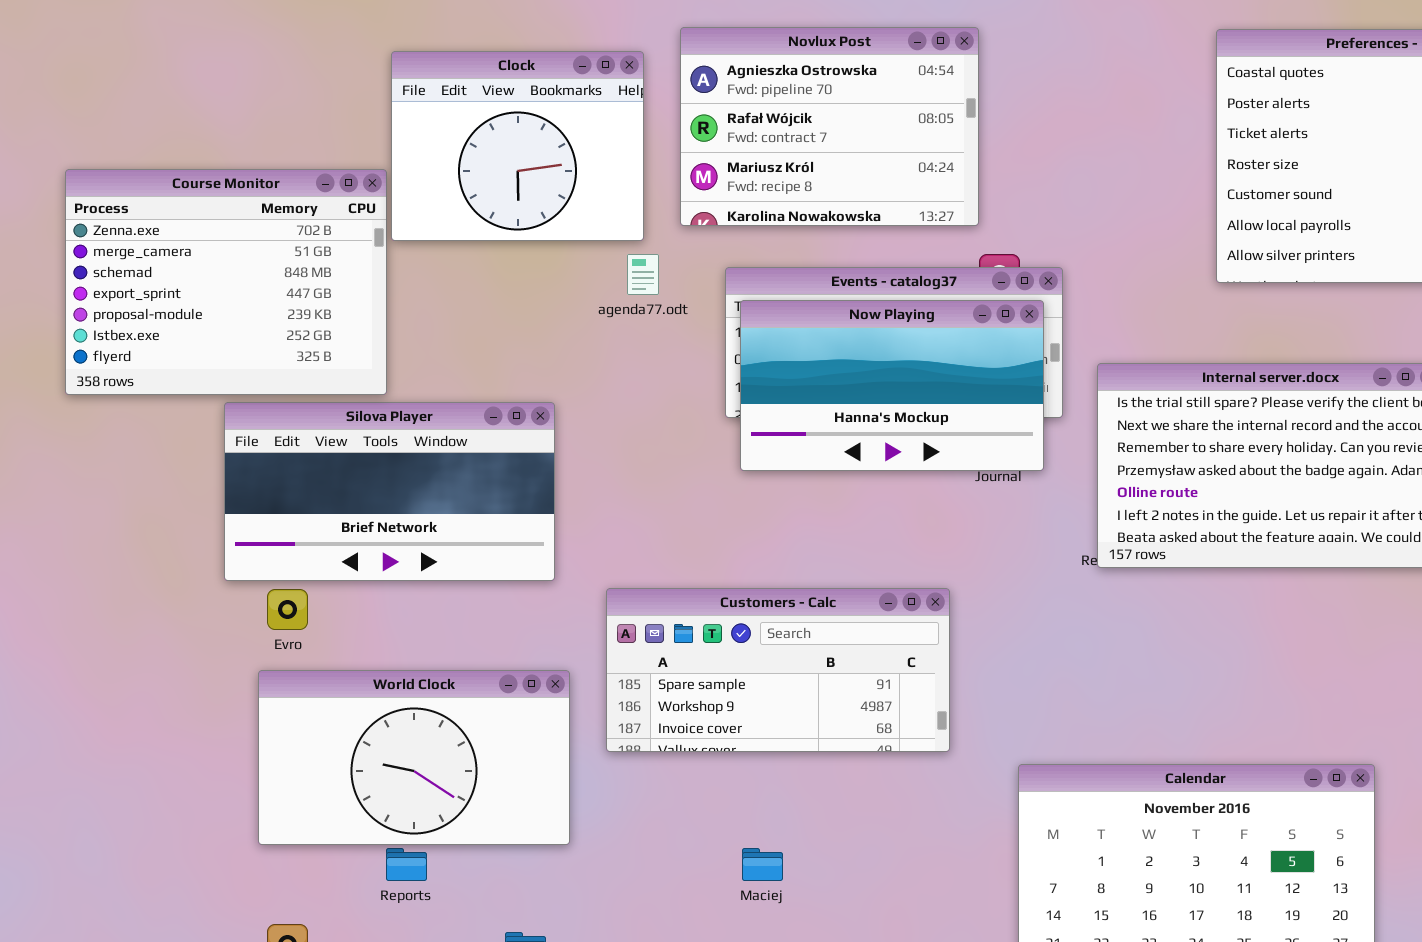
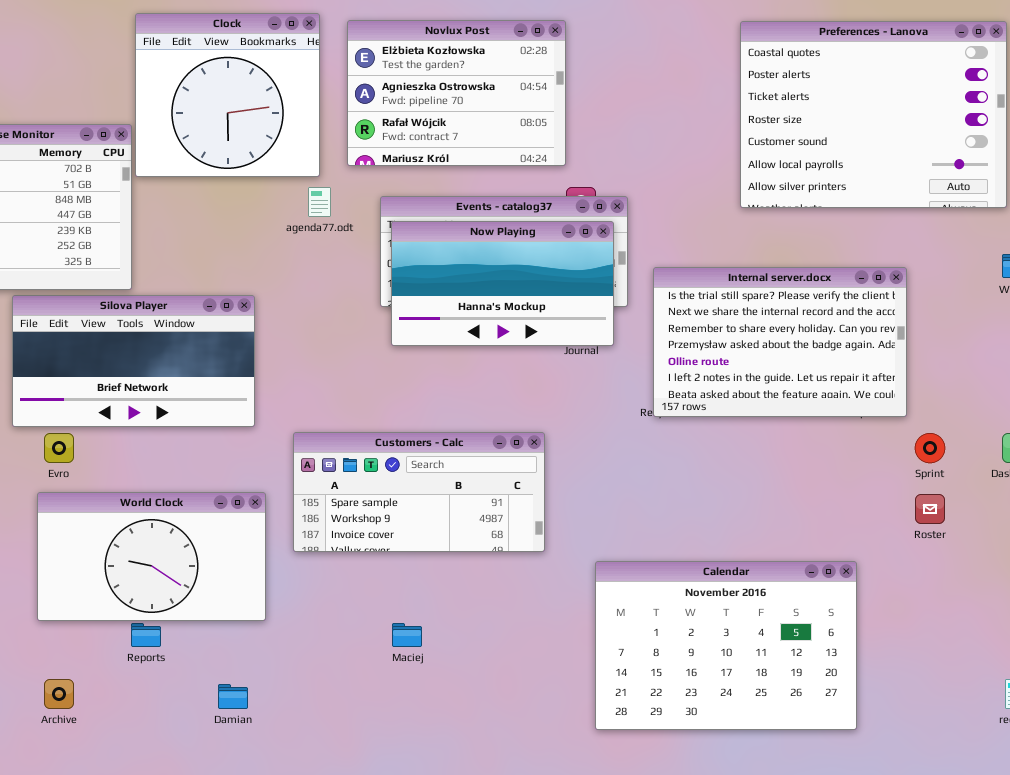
Novlux Post: [680,27,979,226] -> [347,20,566,166], scrolled up 1 row
Clock: [391,51,644,241] -> [135,13,320,177], resized

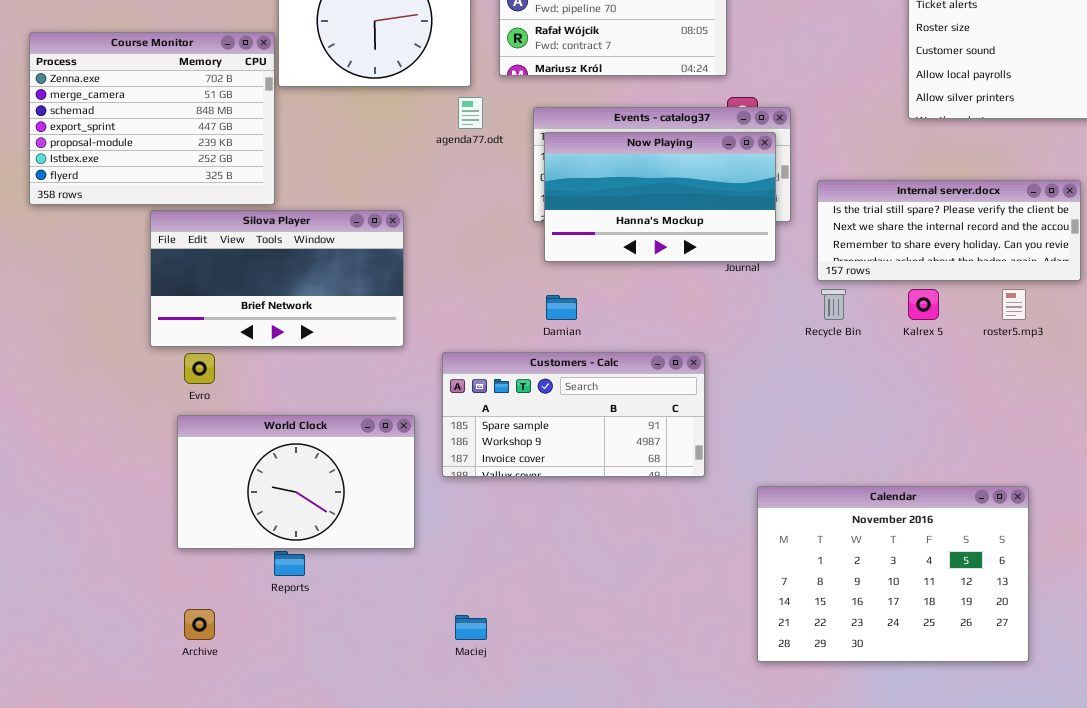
Internal server.docx: [653,267,907,417] -> [817,180,1081,281], resized
Maciej: [392,623,422,647] -> [455,615,487,640], moved
Damian: [218,684,248,709] -> [546,295,577,320], moved

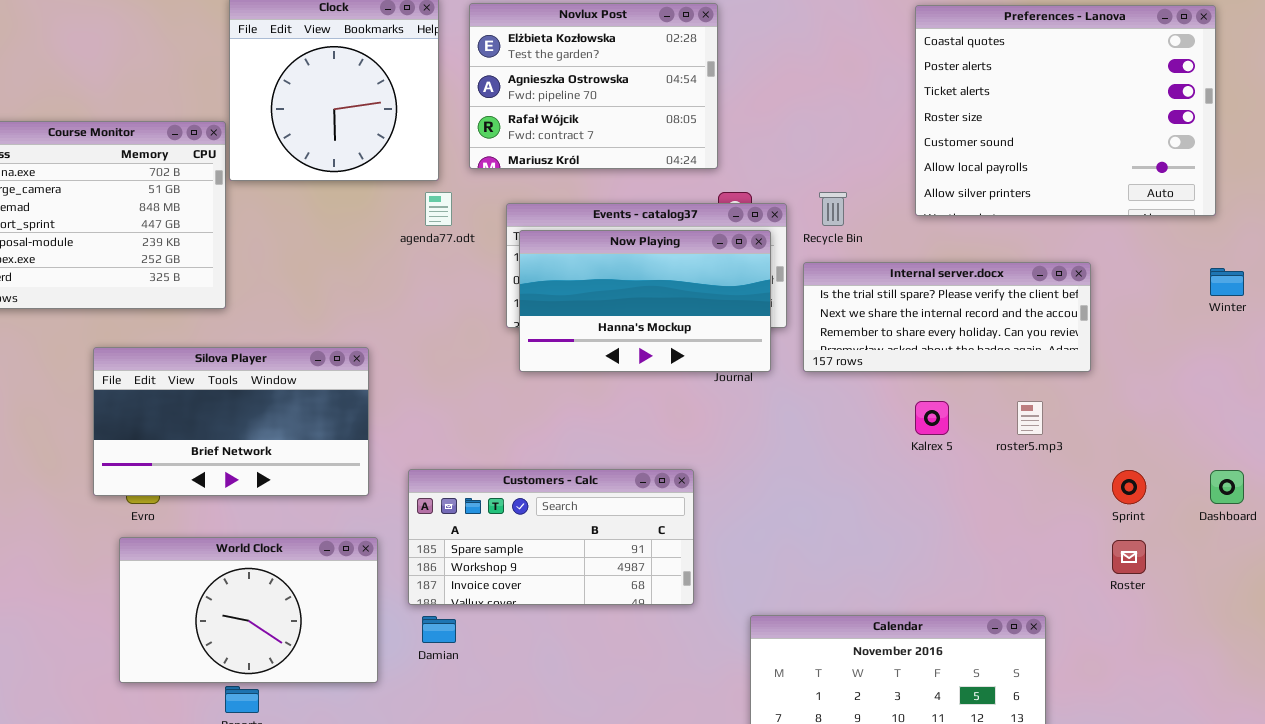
Internal server.docx: [817,180,1081,281] -> [803,262,1091,372], moved
Silova Player: [150,210,404,347] -> [93,347,369,496], moved
Recycle Bin: [821,289,846,320] -> [819,192,847,226], moved
Damian: [546,295,577,320] -> [422,616,456,643], moved

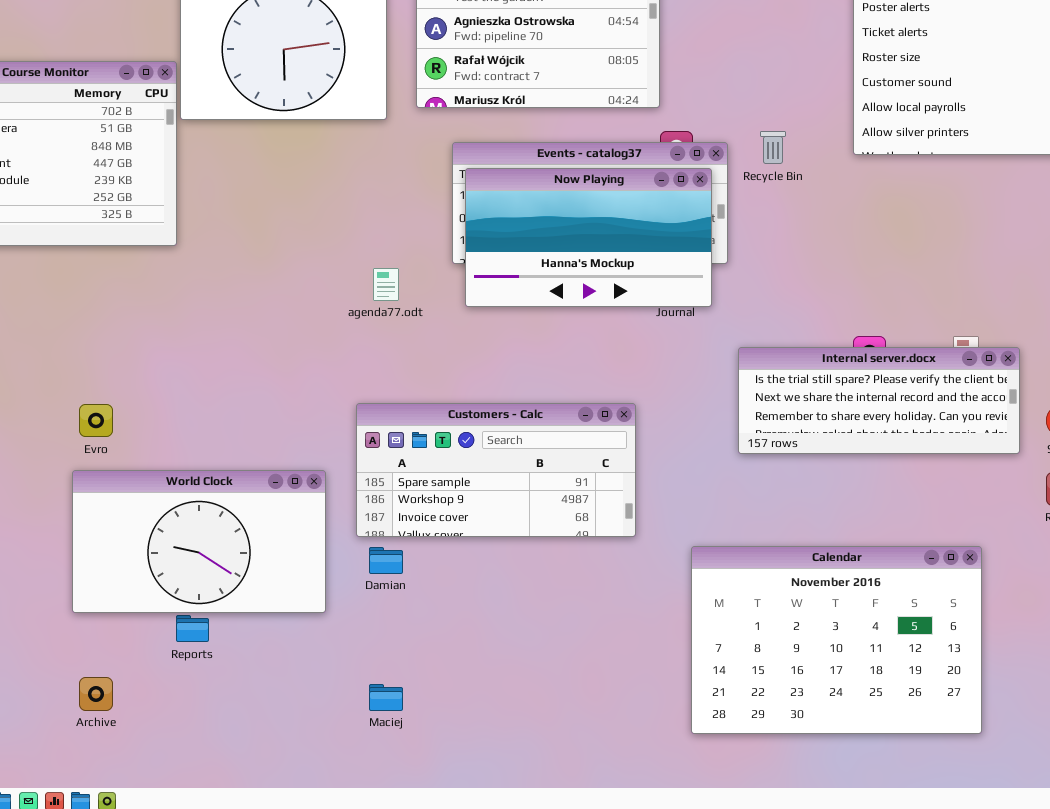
agenda77.odt: [425,192,452,226] -> [373,268,399,301], moved
Internal server.docx: [803,262,1091,372] -> [738,347,1020,454], moved
Silova Player: [93,347,369,496] -> none, closed

